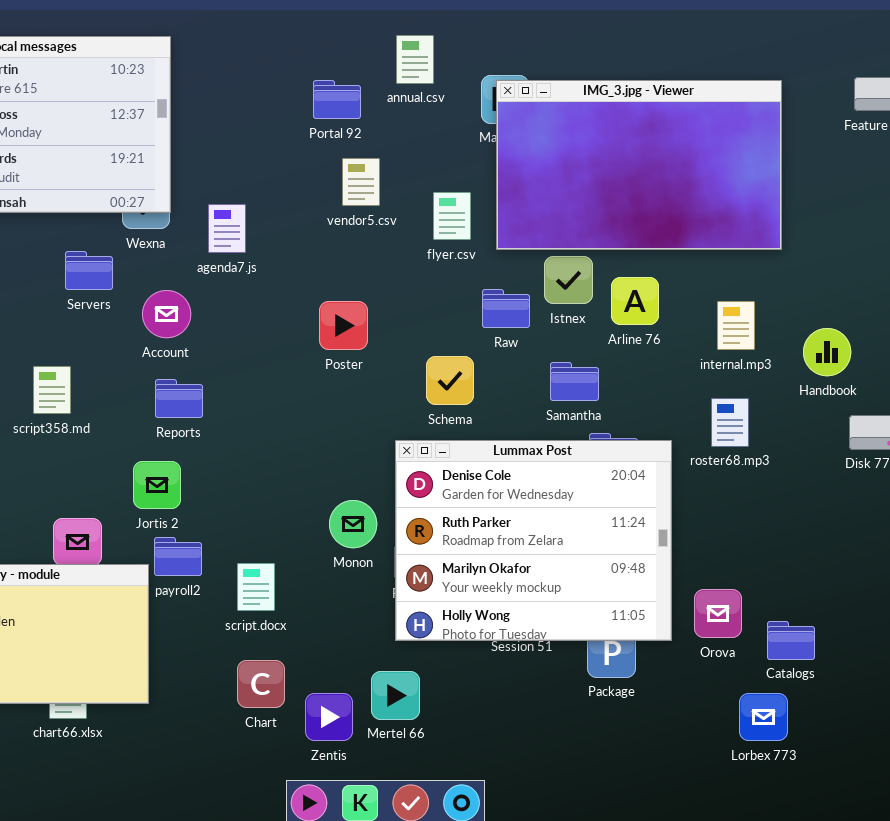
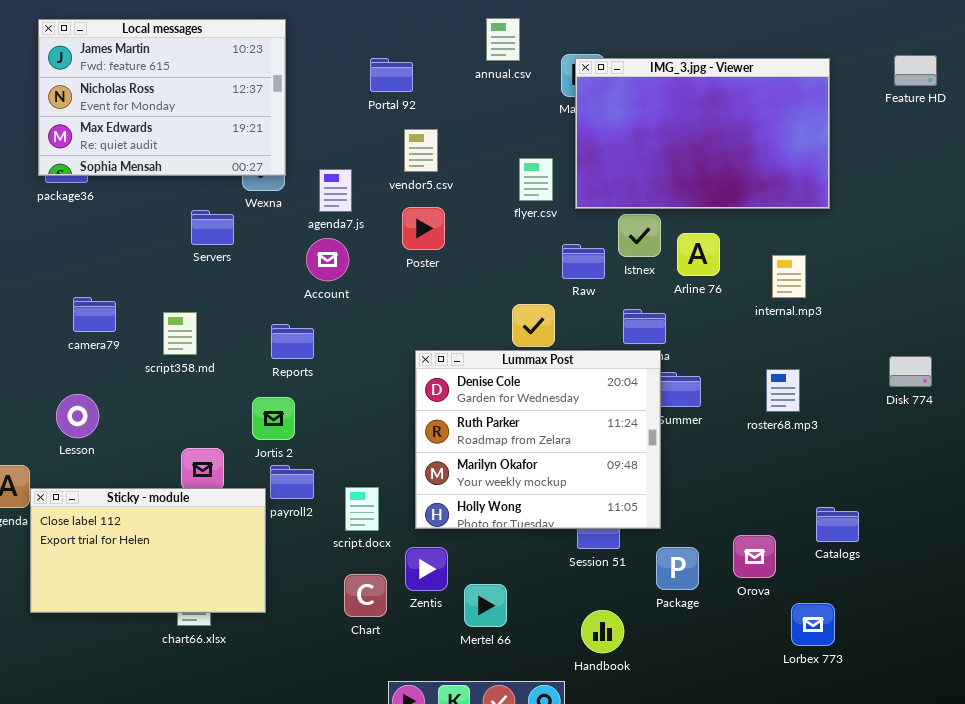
Portal 92: [313,80,361,119] -> [370,58,413,92], moved
vendor5.csv: [342,158,380,206] -> [404,129,438,172], moved
Account: [142,290,191,338] -> [306,238,349,281], moved
Poster: [319,301,368,350] -> [402,207,445,250], moved
Handbook: [803,328,851,376] -> [581,610,624,653], moved
roster68.mp3: [711,398,749,447] -> [766,369,800,412], moved
Lummax Post: [395,440,672,641] -> [415,350,661,529], moved
Orova: [694,589,742,638] -> [733,535,776,578], moved
Catalogs: [767,621,815,660] -> [816,507,859,542], moved
Zentis: [305,693,353,741] -> [405,547,448,591], moved

